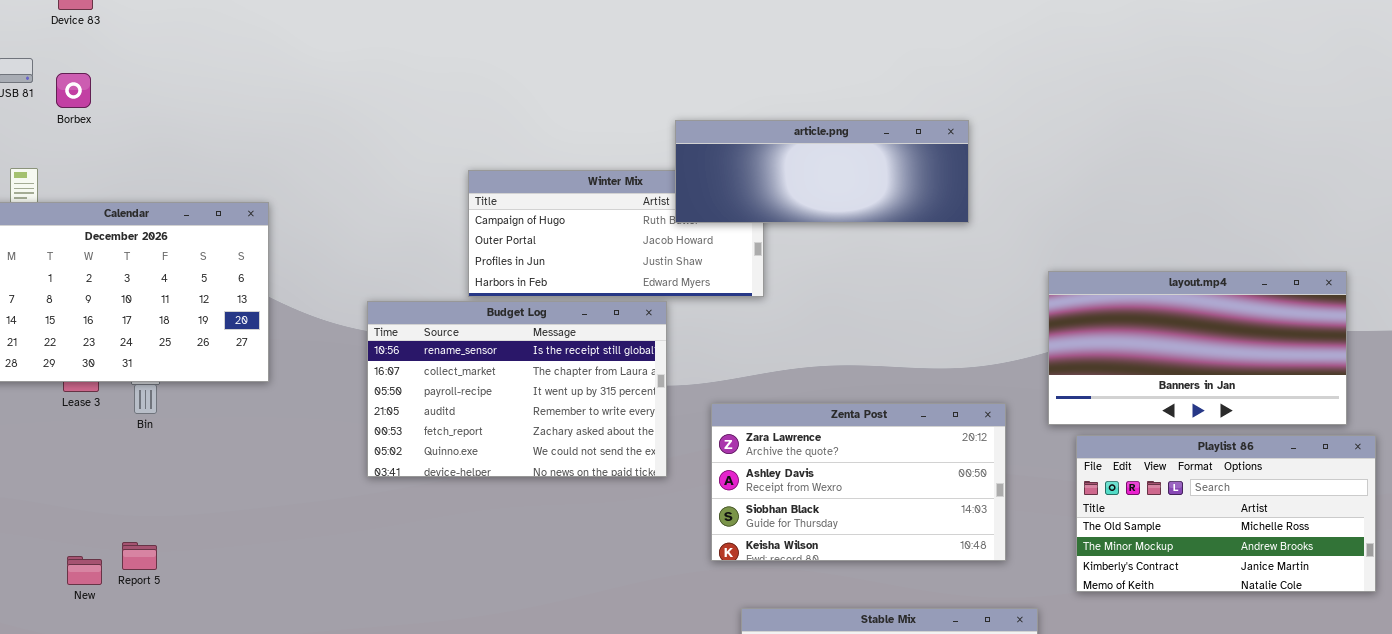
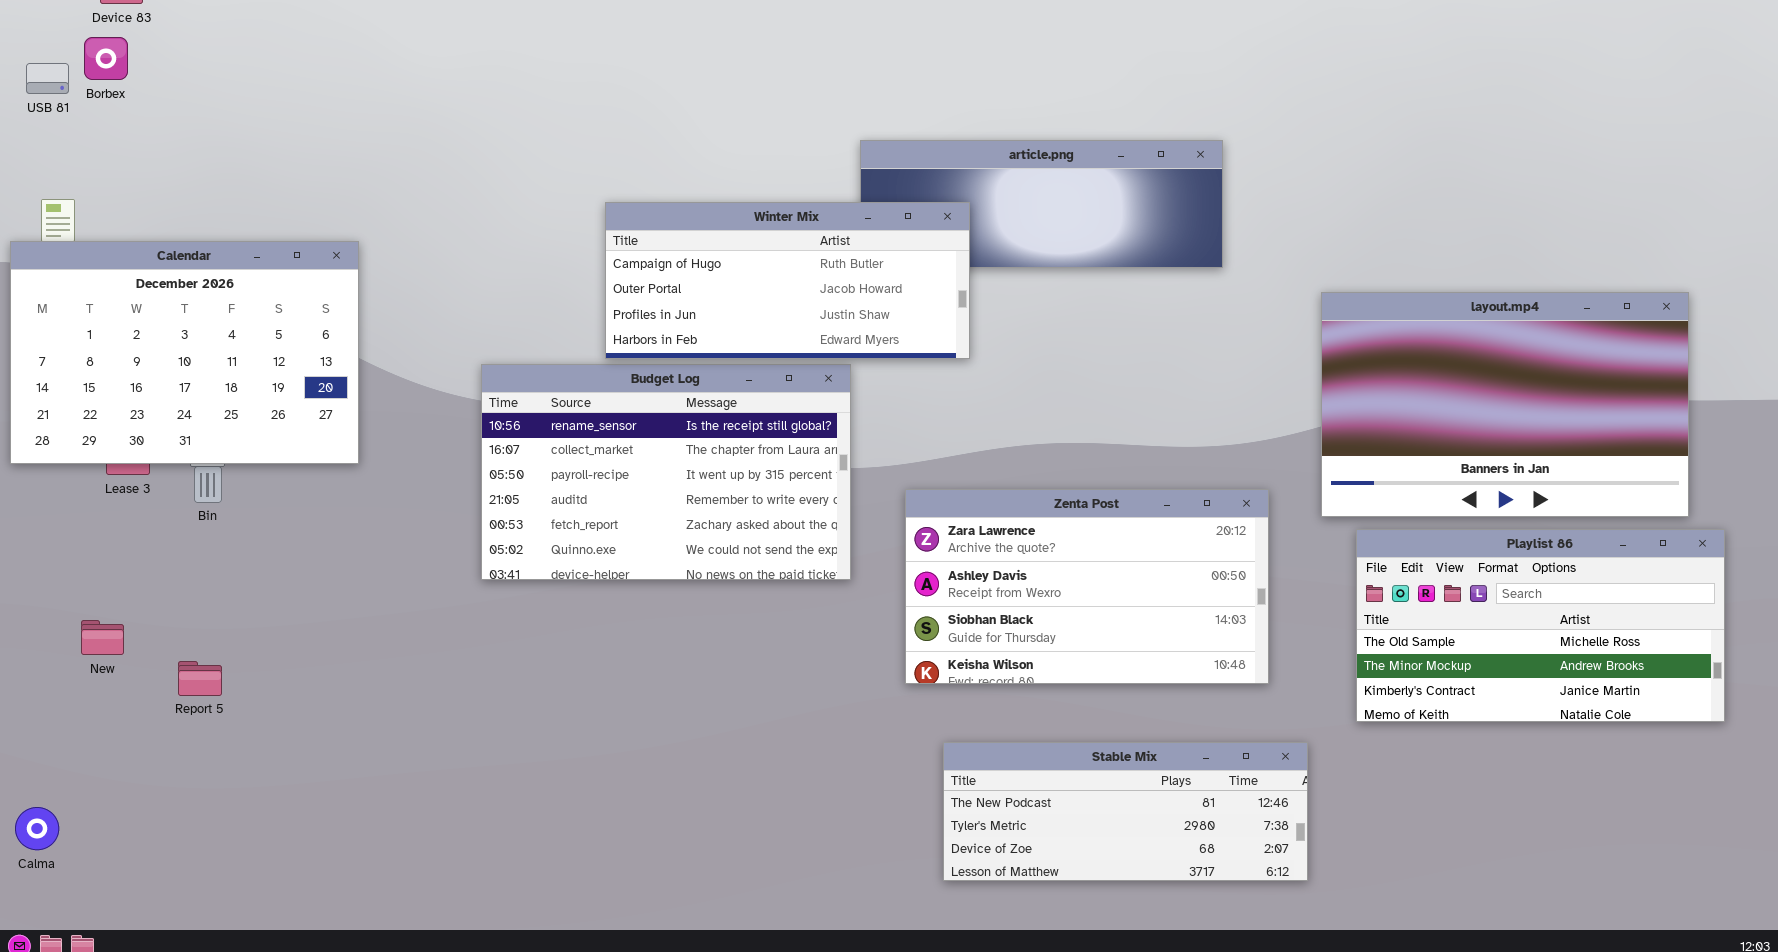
Borbex: [56,73,91,108] -> [84,37,128,80], moved
Winter Mix: [468,170,764,297] -> [605,202,970,359], raised
layout.mp4: [1048,271,1347,425] -> [1321,292,1689,517], resized
New: [67,556,102,585] -> [81,620,124,655], moved

